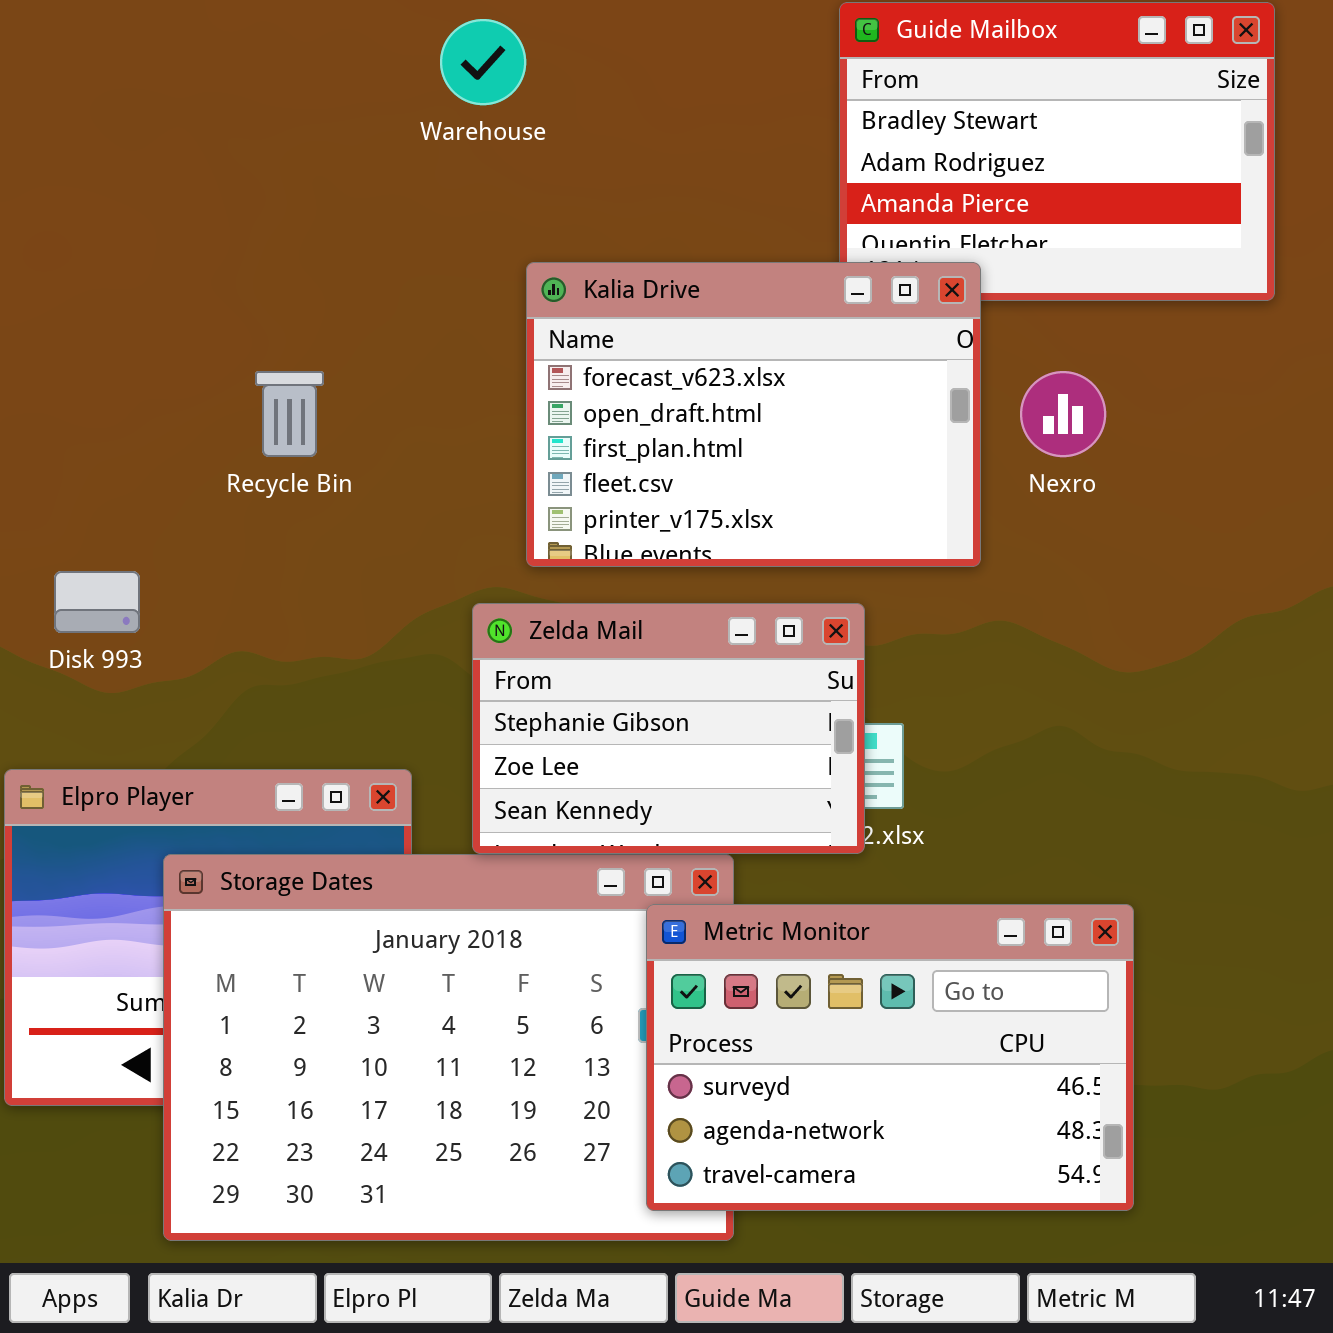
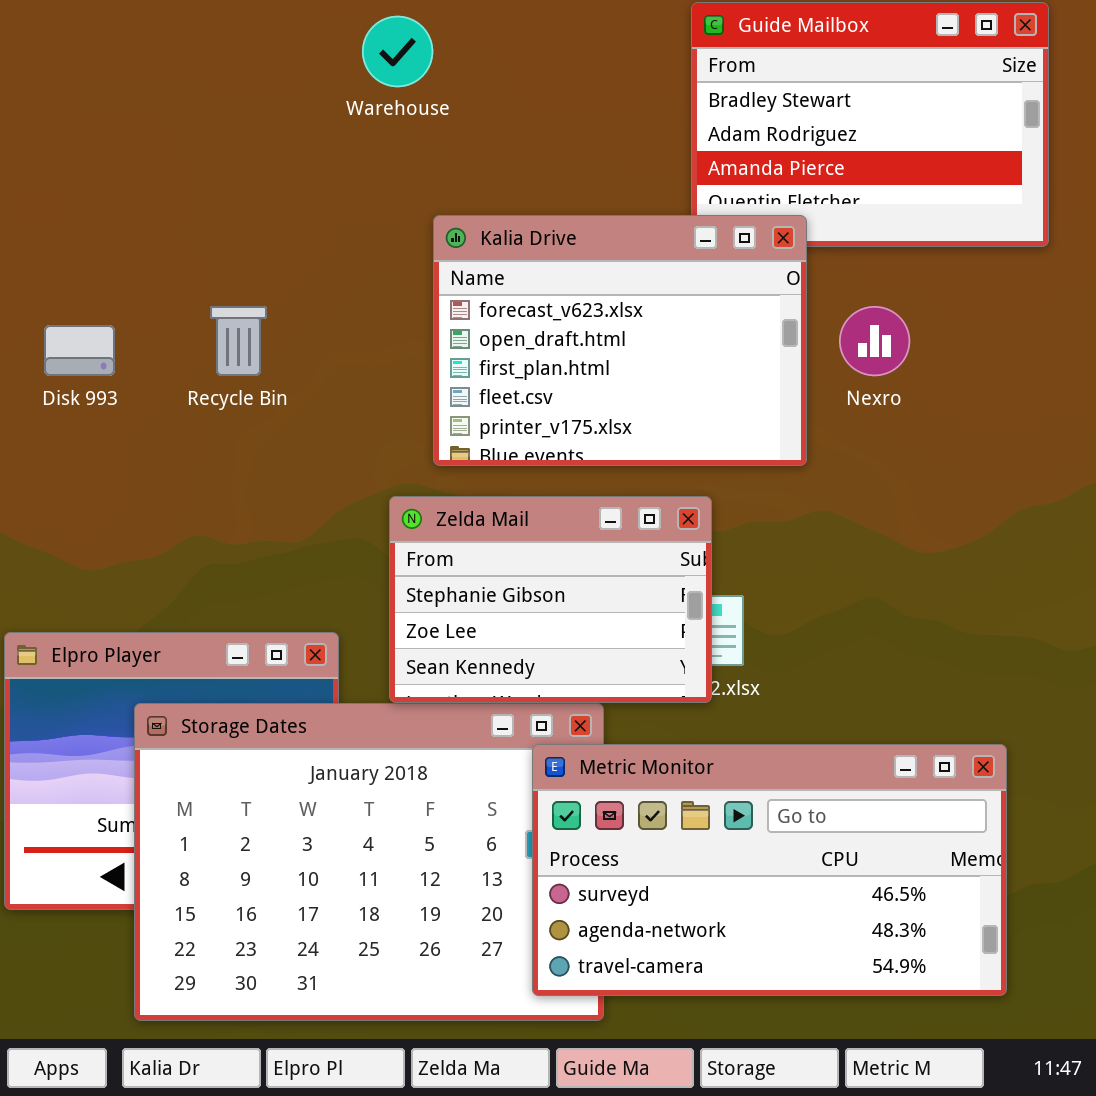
Disk 993: [54,571,140,633] -> [44,325,115,376], moved
Metric Monitor: [646,904,1134,1211] -> [532,744,1007,996], resized

